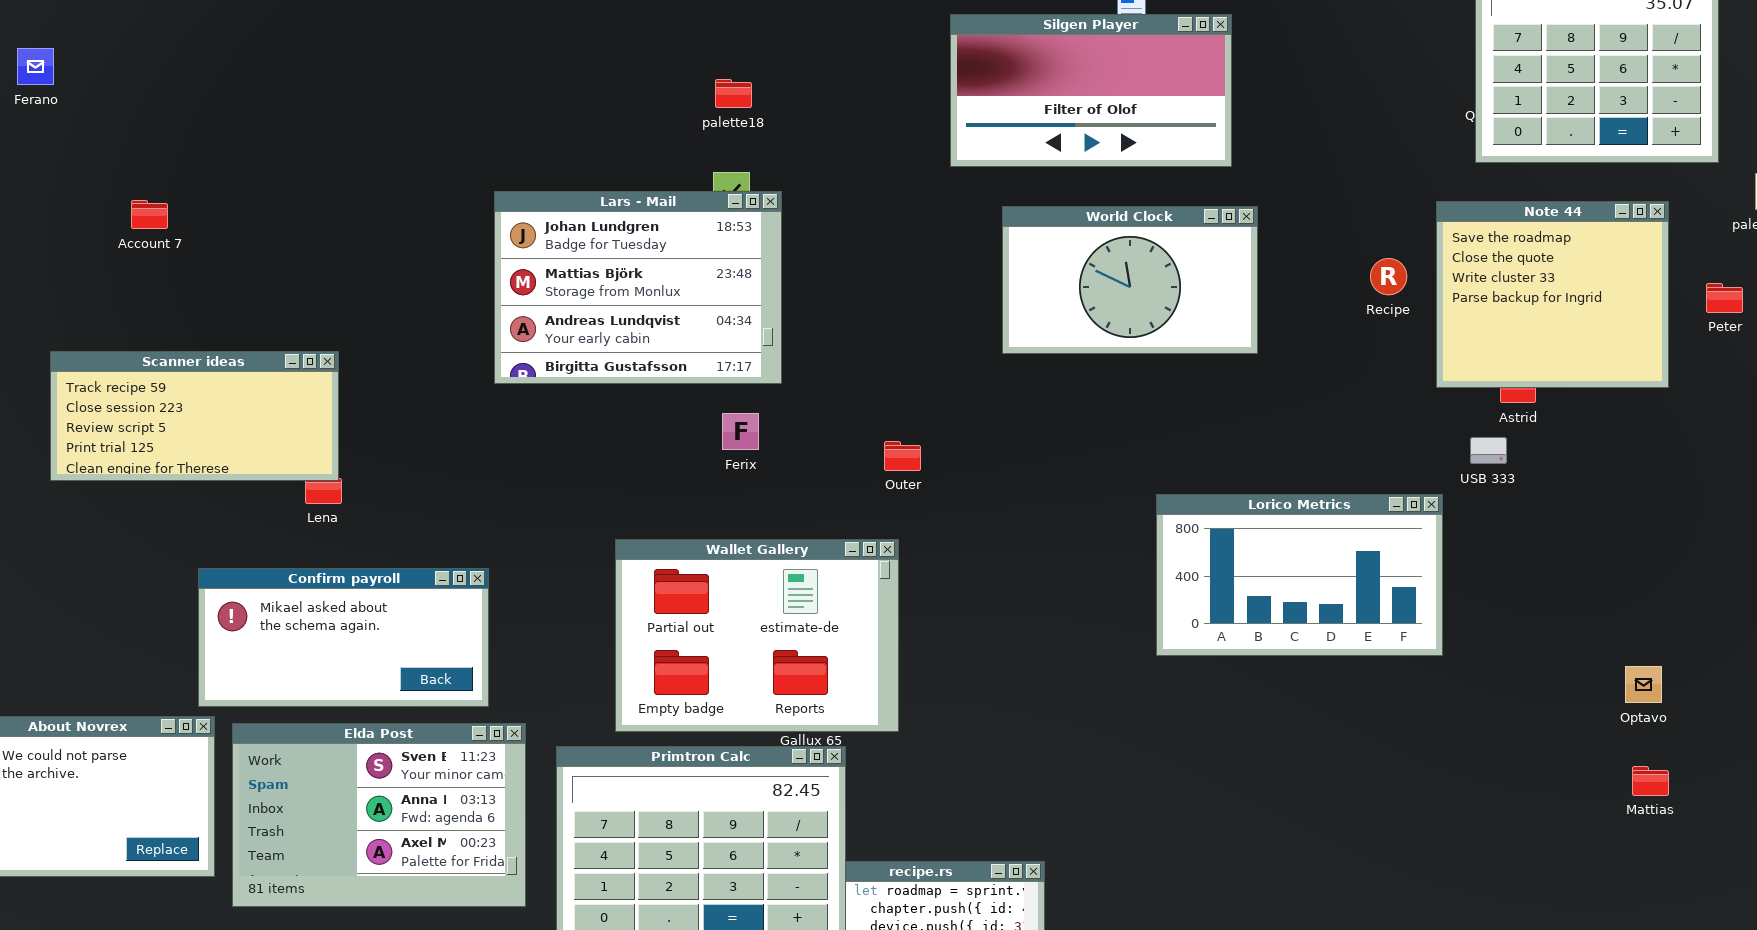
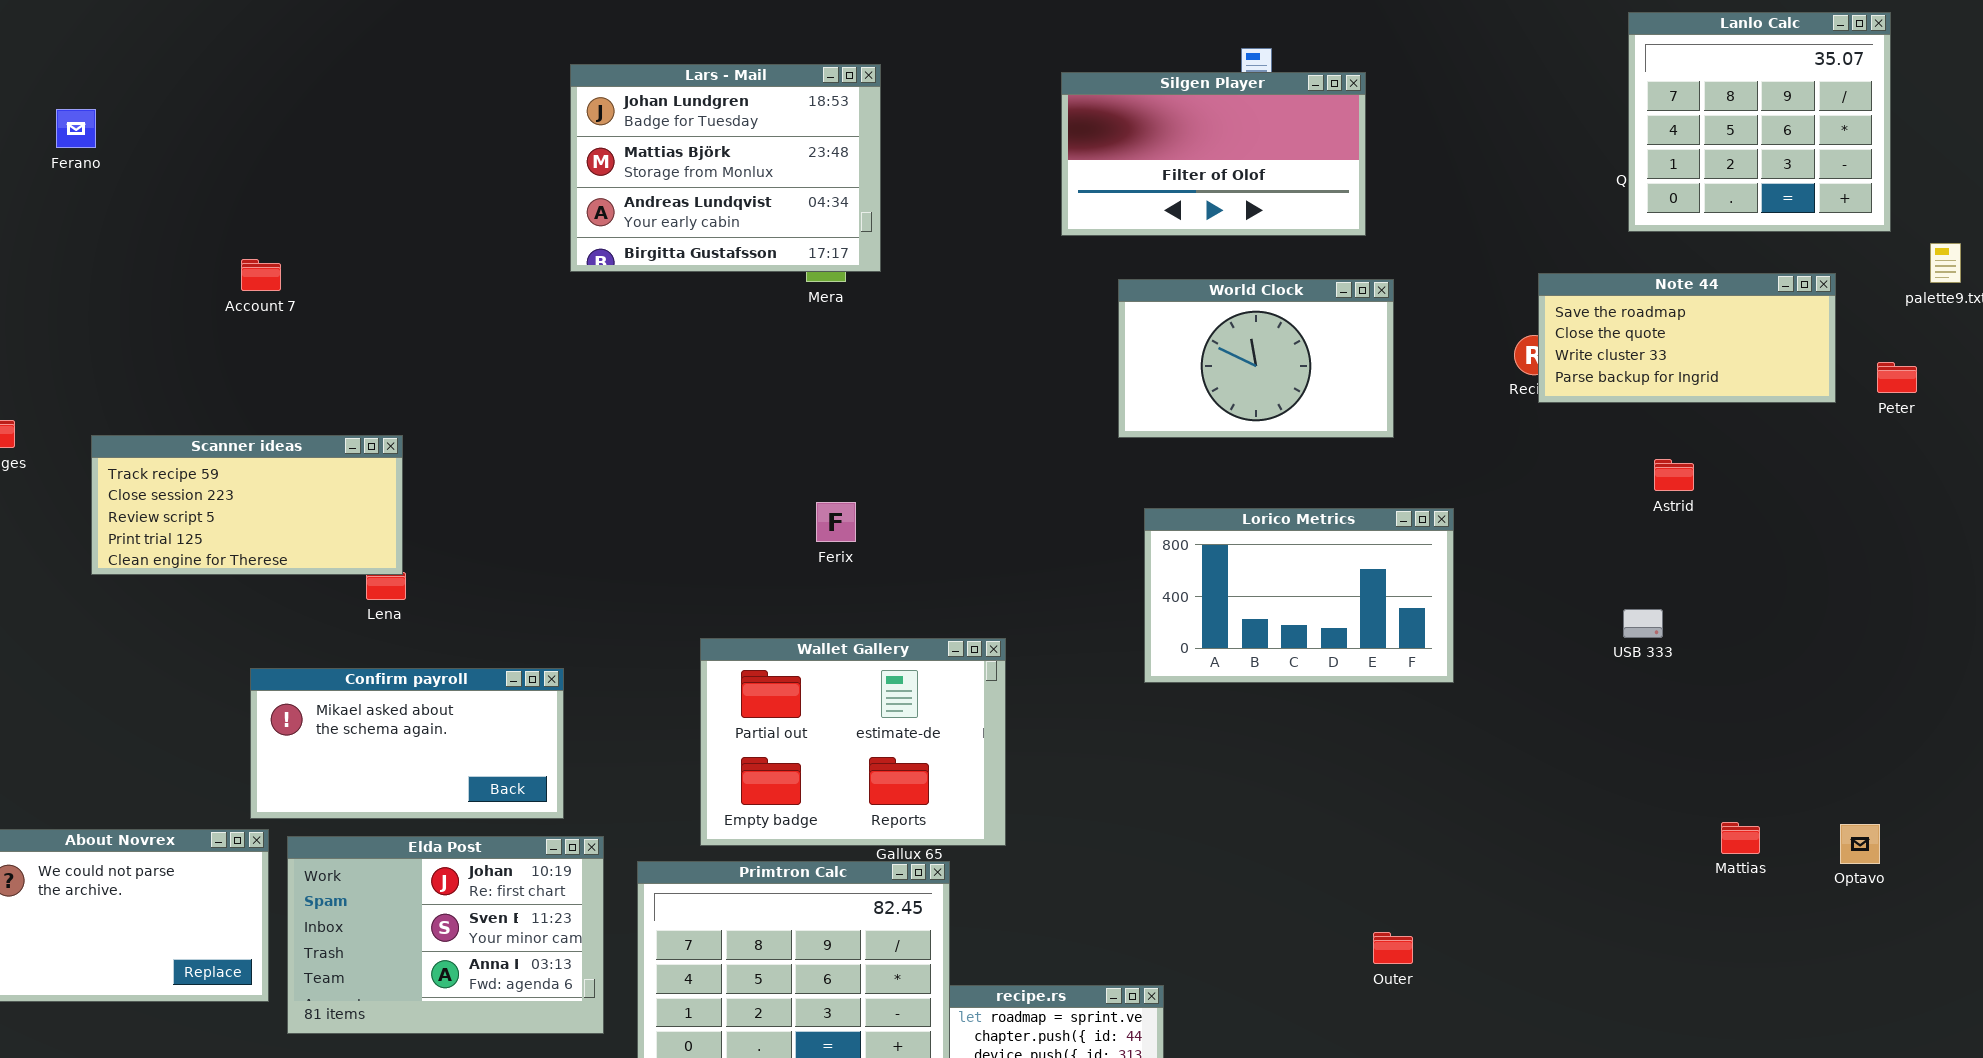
Lars - Mail: [494,191,782,384] -> [570,64,881,272], moved
Account 7: [131,200,168,229] -> [241,259,281,291], moved
Note 44: [1436,201,1669,388] -> [1538,273,1836,403], resized
USB 333: [1470,437,1507,464] -> [1623,609,1663,638], moved
Outer: [884,441,921,471] -> [1373,932,1413,964], moved
Lorico Metrics: [1156,494,1443,656] -> [1144,508,1454,683], moved
Optavo: [1625,666,1662,703] -> [1840,824,1880,864], moved
Elda Post: [232,723,526,907] -> [287,836,604,1034], scrolled up 1 row
Mattias: [1632,766,1669,796] -> [1721,822,1760,854], moved

